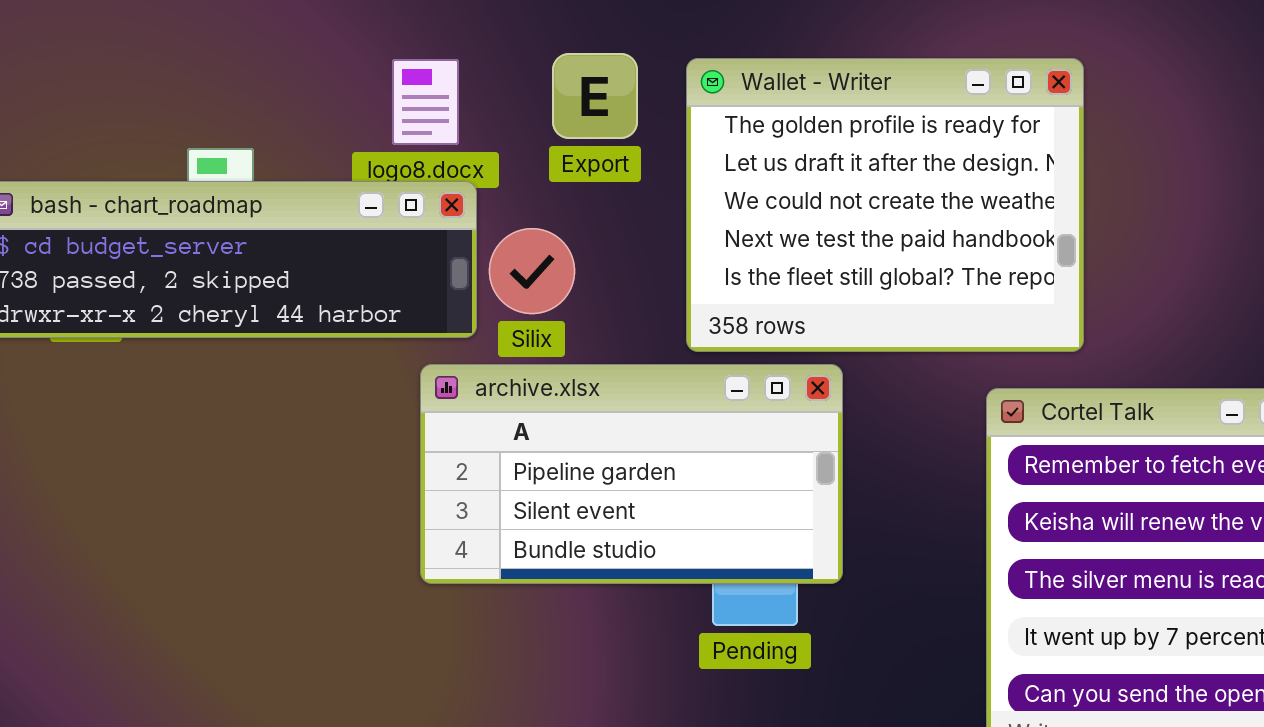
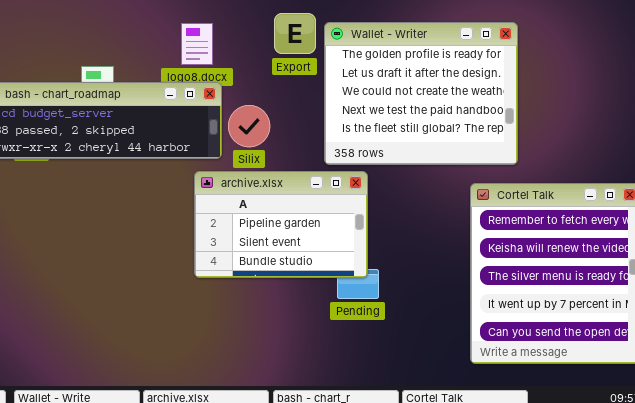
Export: [552,53,638,139] -> [274,13,316,54], moved
archive.xlsx: [420,364,843,584] -> [194,171,368,278], resized

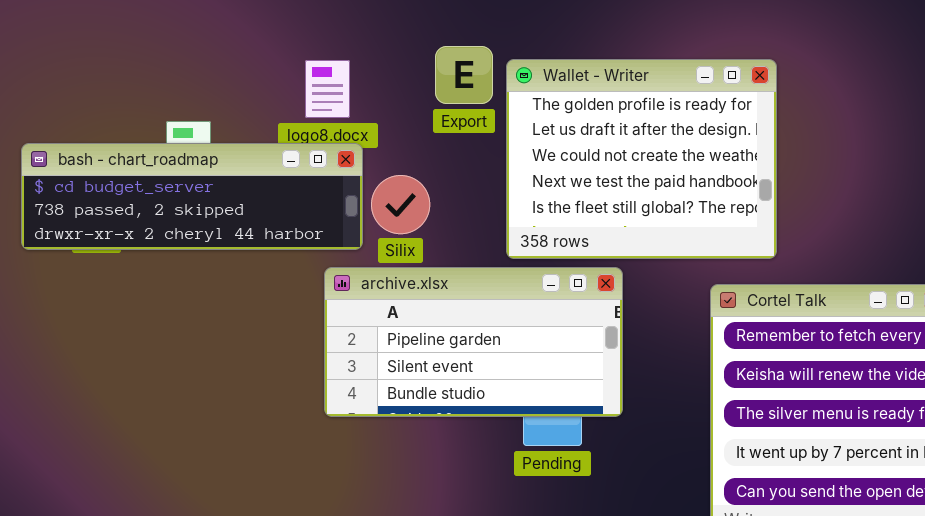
archive.xlsx: [194,171,368,278] -> [324,267,623,417], resized

